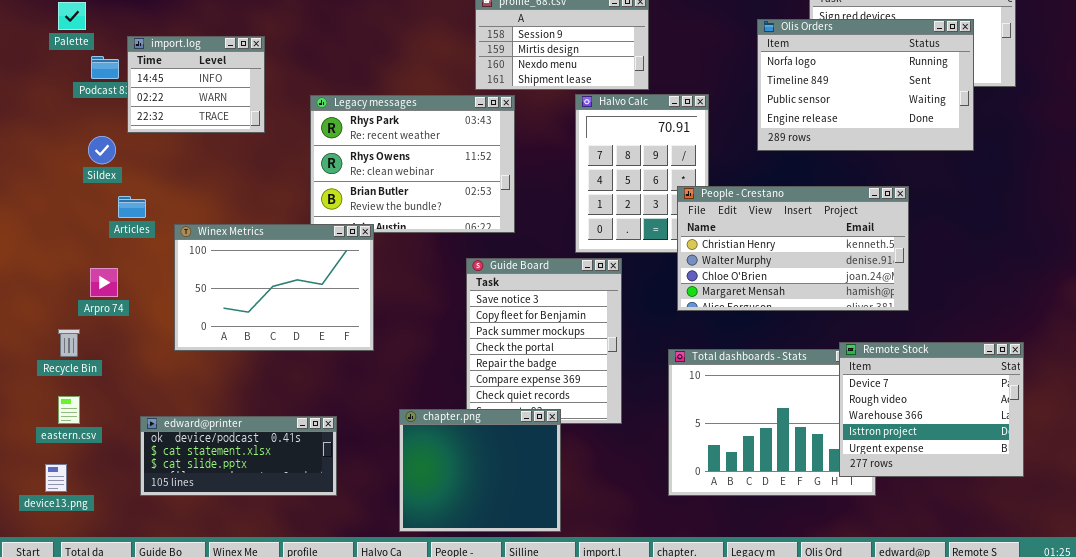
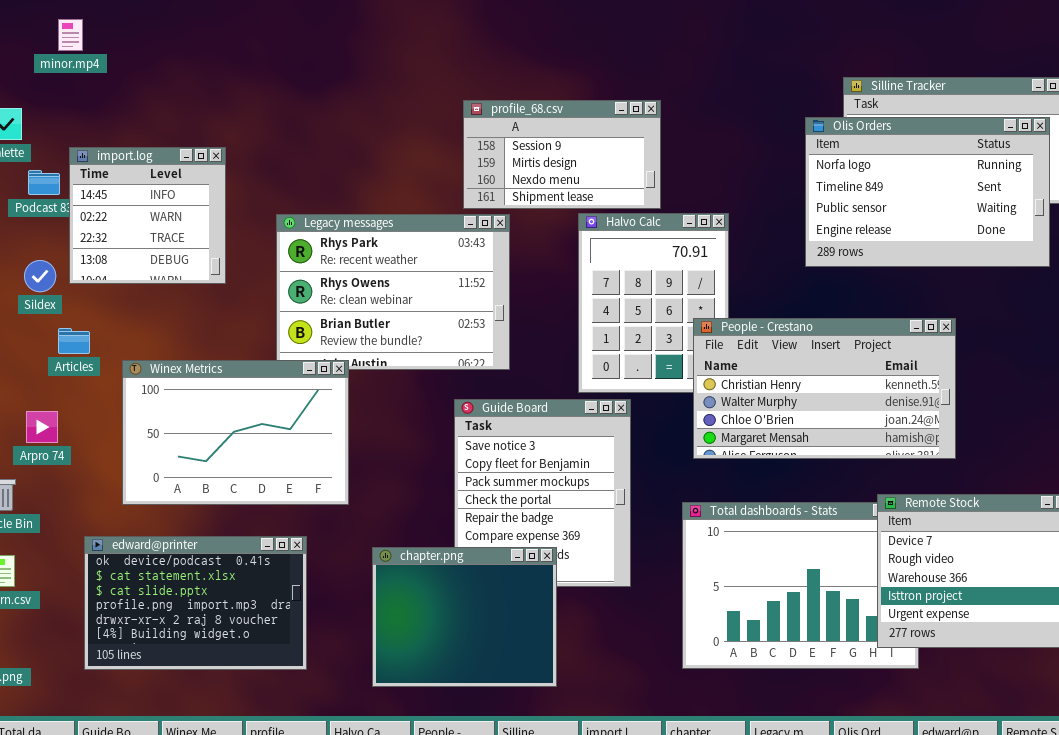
Olis Orders: [757,19,974,151] -> [805,117,1050,267], moved
import.log: [127,36,265,133] -> [69,147,226,284], resized
chapter.png: [399,409,561,532] -> [372,547,557,687], moved
edward@printer: [140,416,337,496] -> [84,536,307,670], resized

